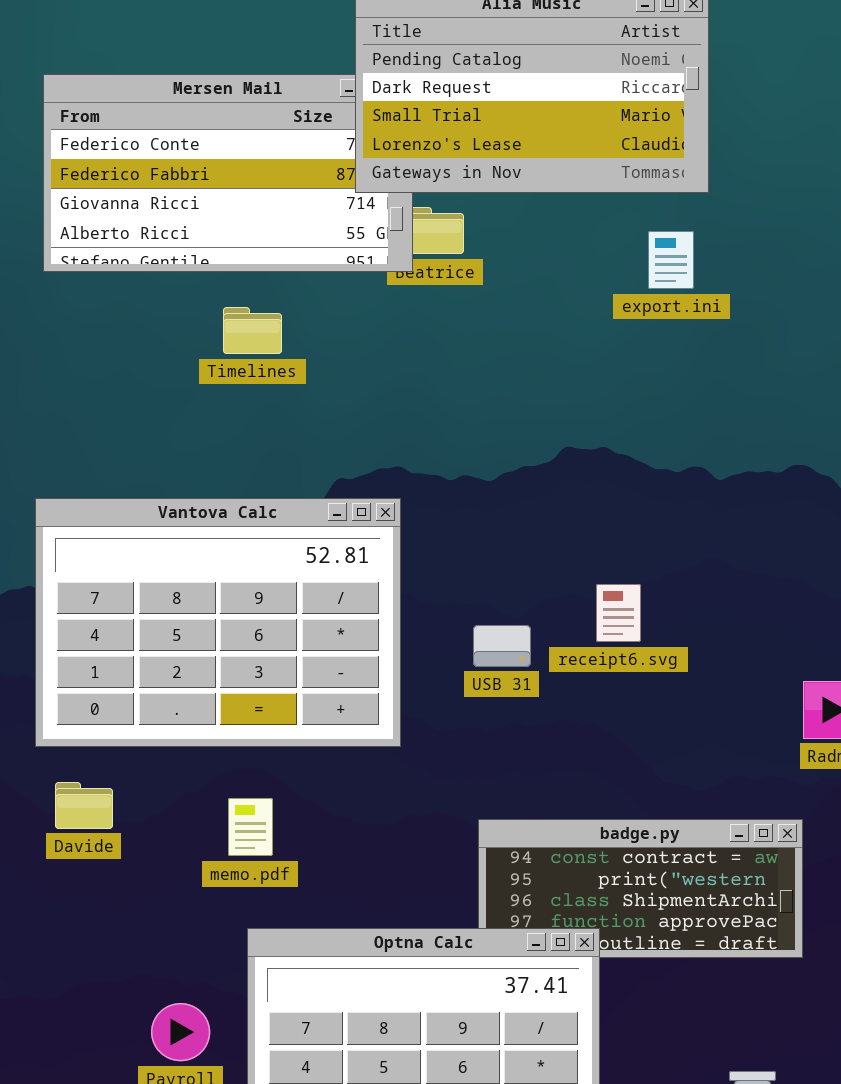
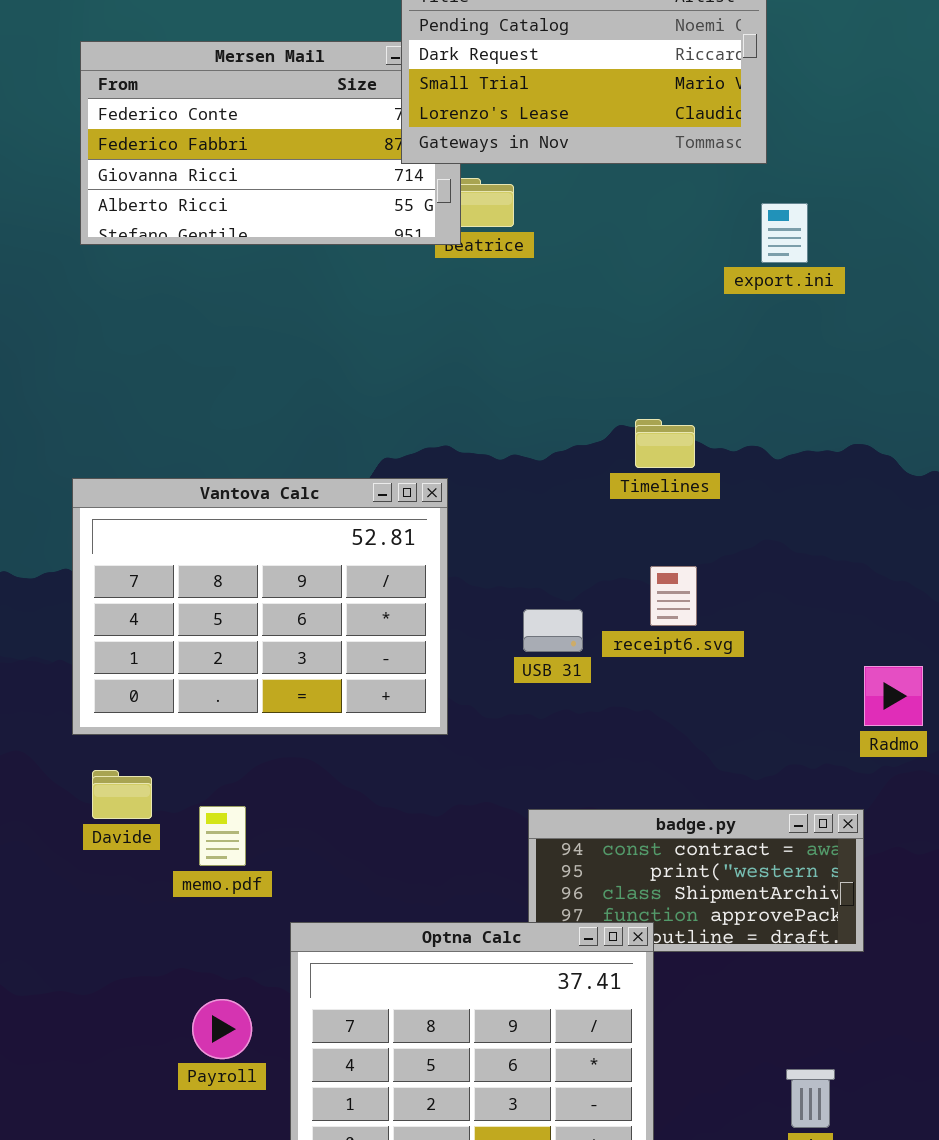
export.ini: [648,231,694,289] -> [761,203,808,263], moved
Timelines: [223,307,282,354] -> [635,419,695,468], moved
memo.pdf: [228,798,273,856] -> [199,806,246,866], moved

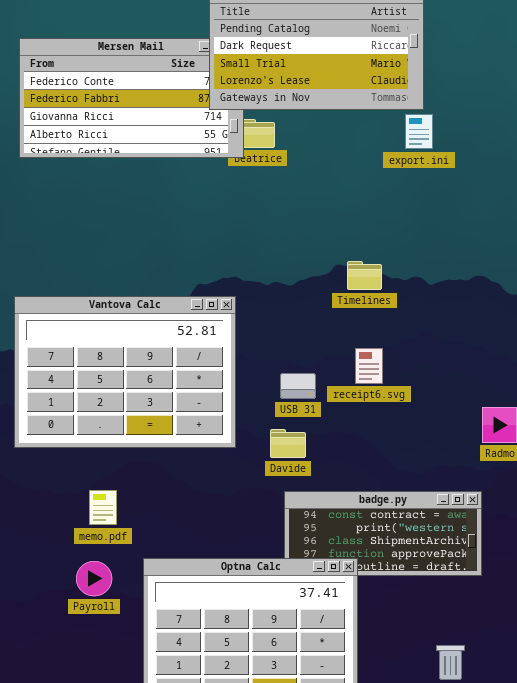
export.ini: [761,203,808,263] -> [405,114,433,149], moved
Davide: [92,770,152,819] -> [270,429,306,458], moved
Payroll: [192,999,252,1059] -> [76,561,112,596], moved

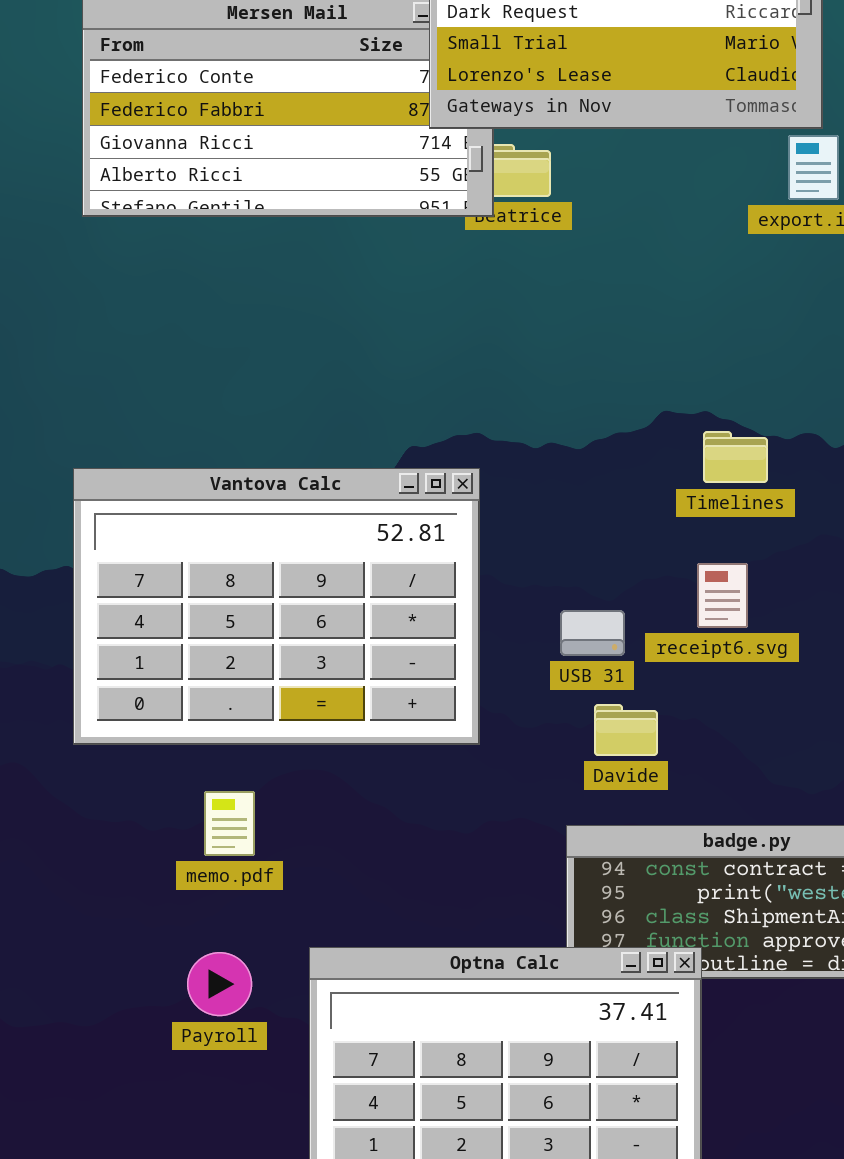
Timelines: [347,261,382,290] -> [703,431,768,483], moved
Davide: [270,429,306,458] -> [594,704,658,756], moved
memo.pdf: [89,490,117,525] -> [204,791,255,856], moved

